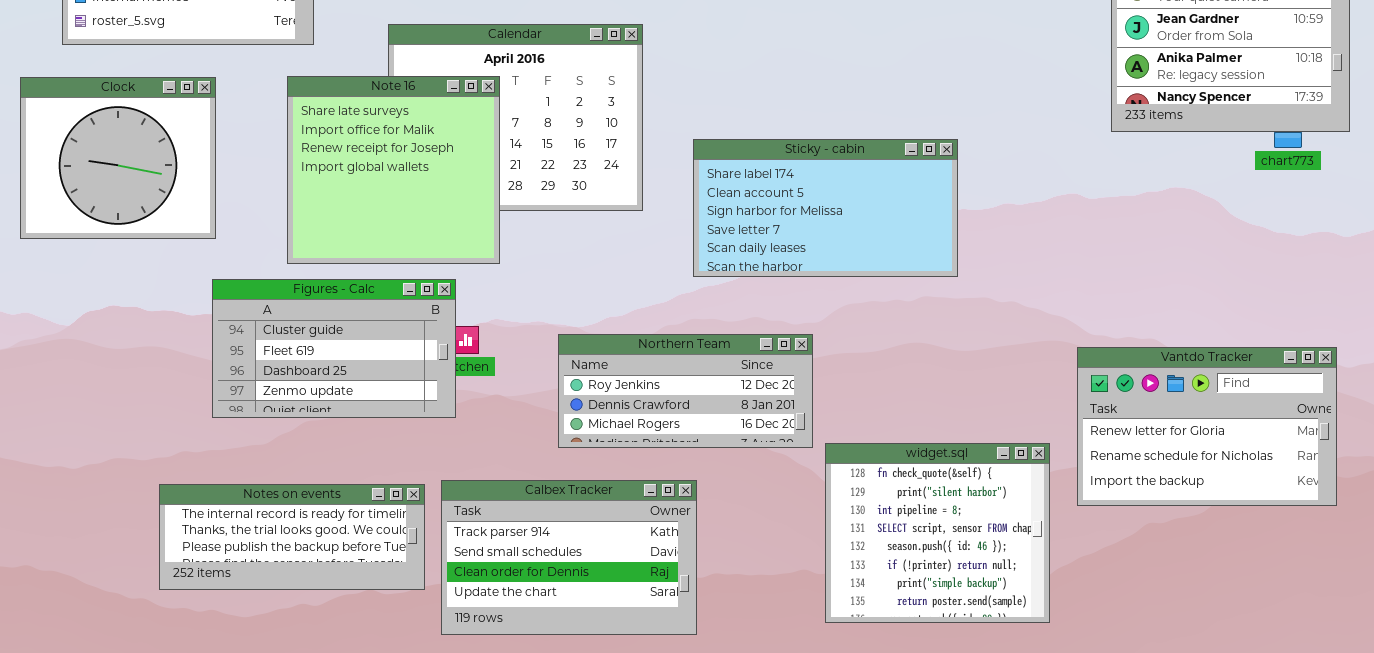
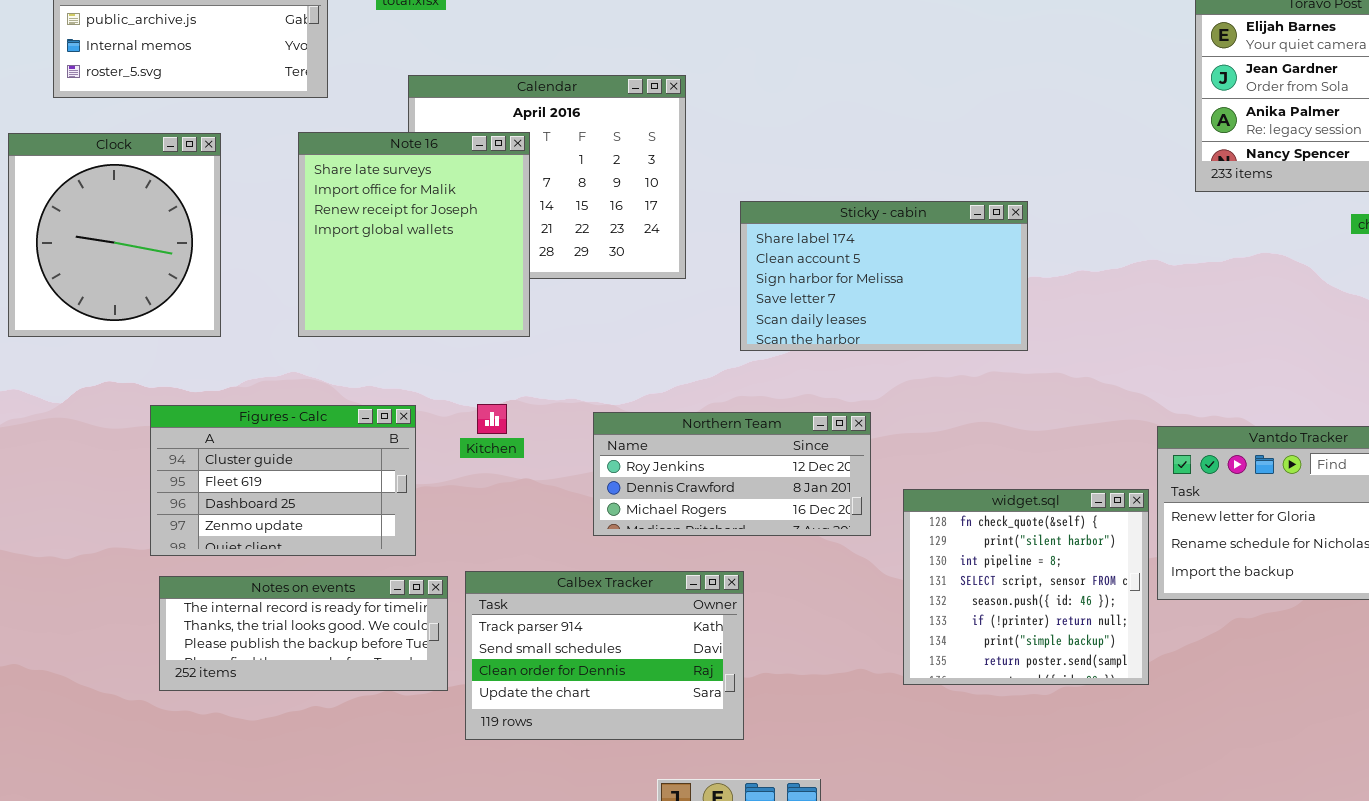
Clock: [20,77,216,239] -> [8,133,221,337], resized
Figures - Calc: [212,279,456,418] -> [150,405,416,556], moved
widget.sql: [825,443,1050,623] -> [903,489,1149,685], moved

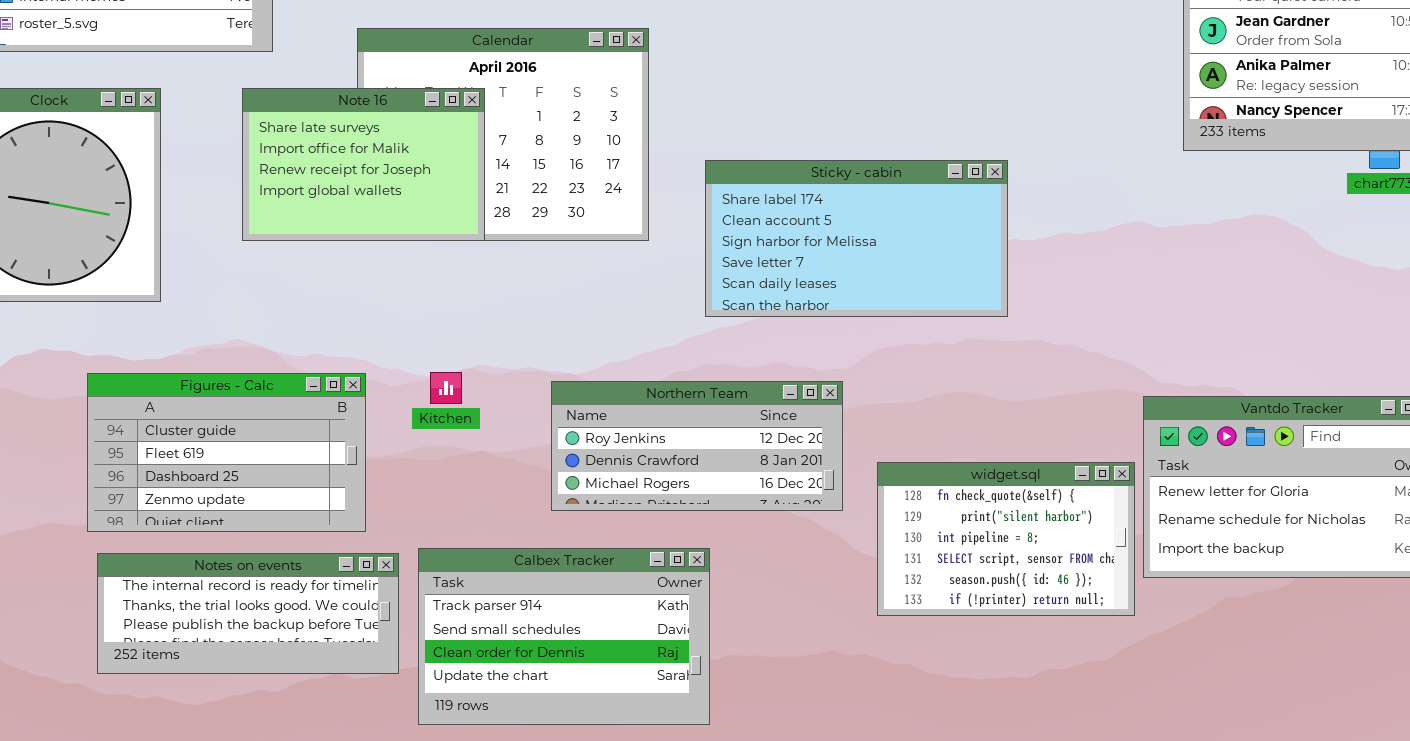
Note 16: [298,132,530,337] -> [242,88,485,241], resized
widget.sql: [903,489,1149,685] -> [877,462,1135,616], resized

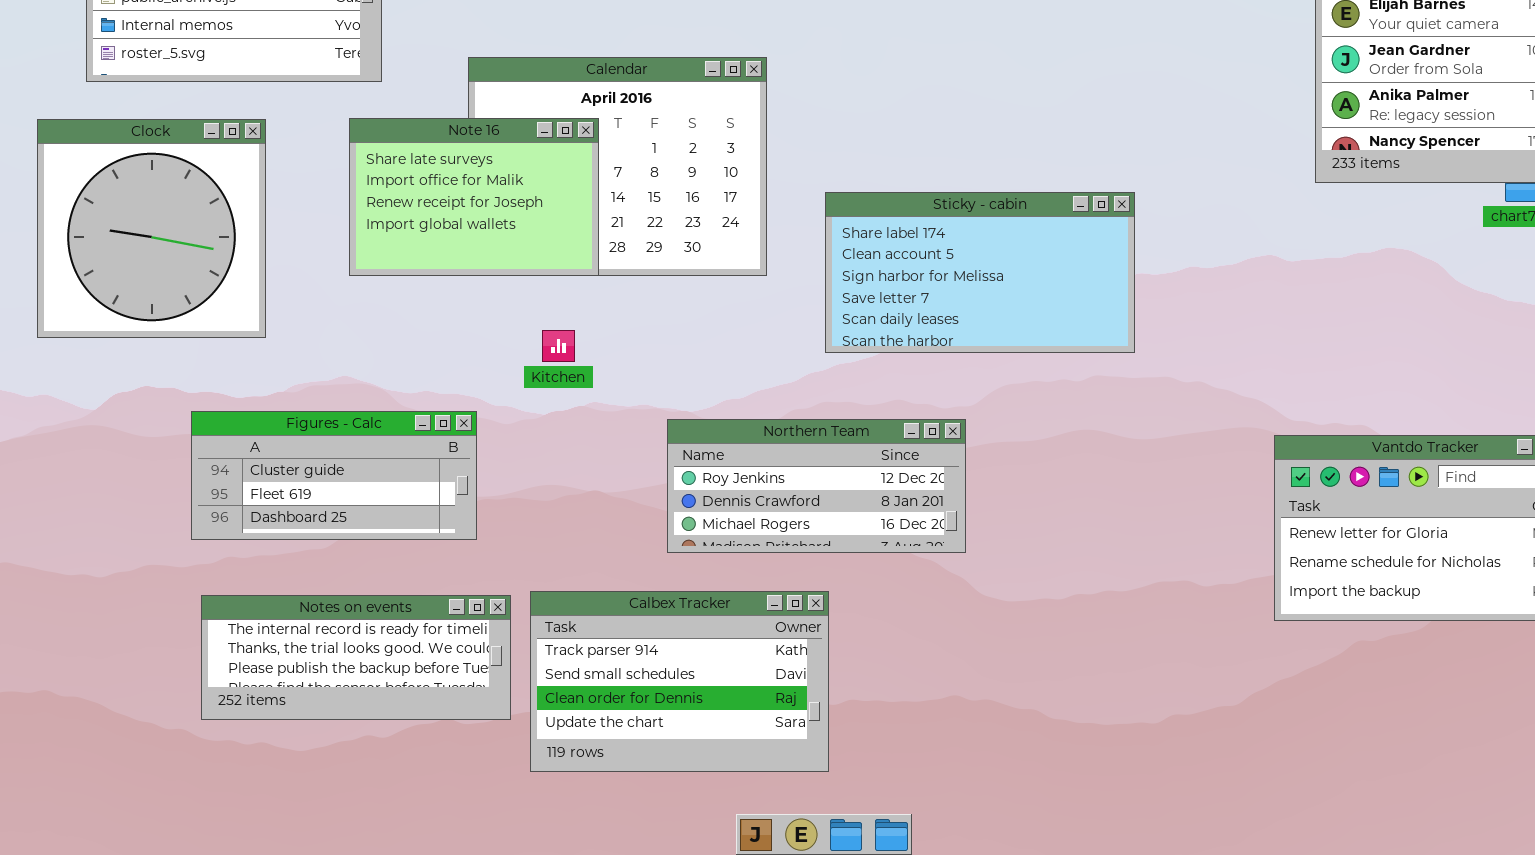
Kitchen: [430,372,462,404] -> [542,330,575,362], moved
Figures - Calc: [87,373,366,532] -> [191,411,477,540], resized
widget.sql: [877,462,1135,616] -> none, closed

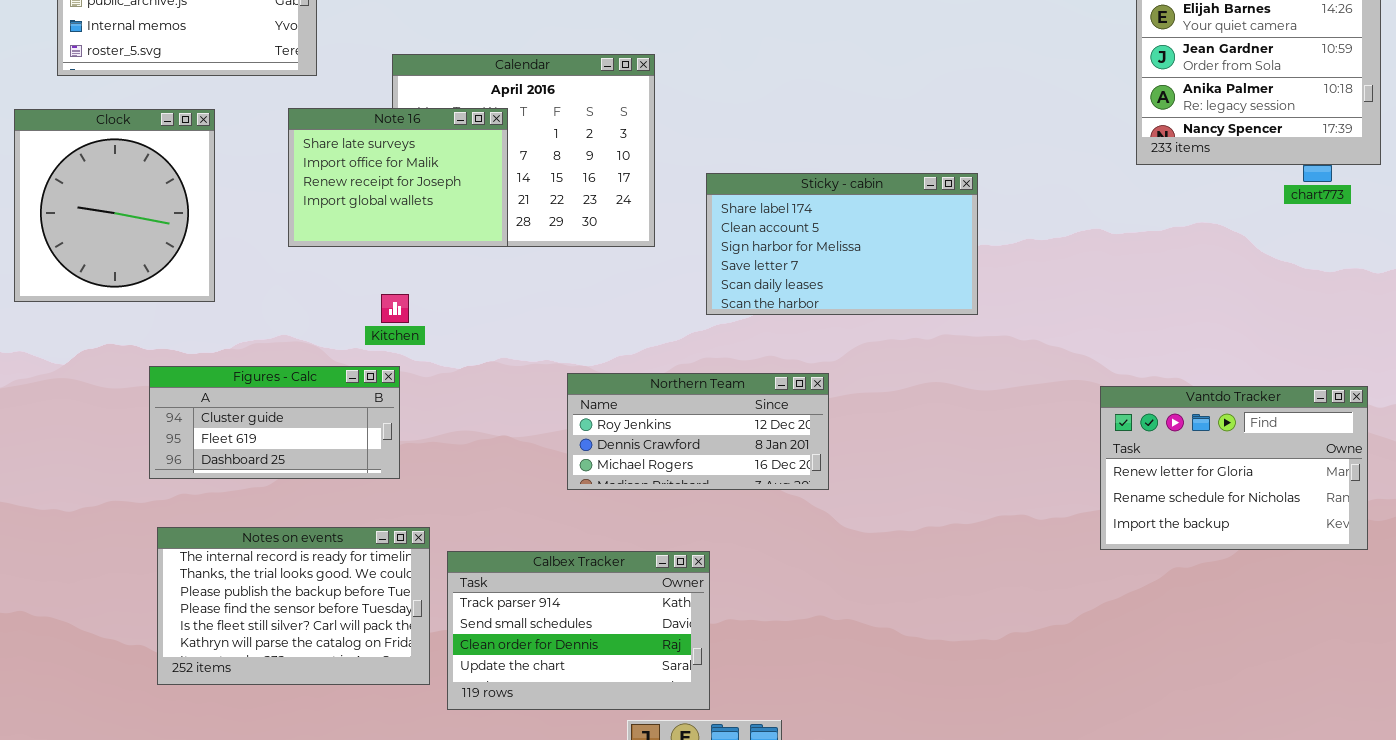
Kitchen: [542,330,575,362] -> [381,294,409,323], moved
Calbex Tracker: [530,591,829,772] -> [447,551,710,710], moved
Notes on events: [201,595,511,720] -> [157,527,430,685], resized

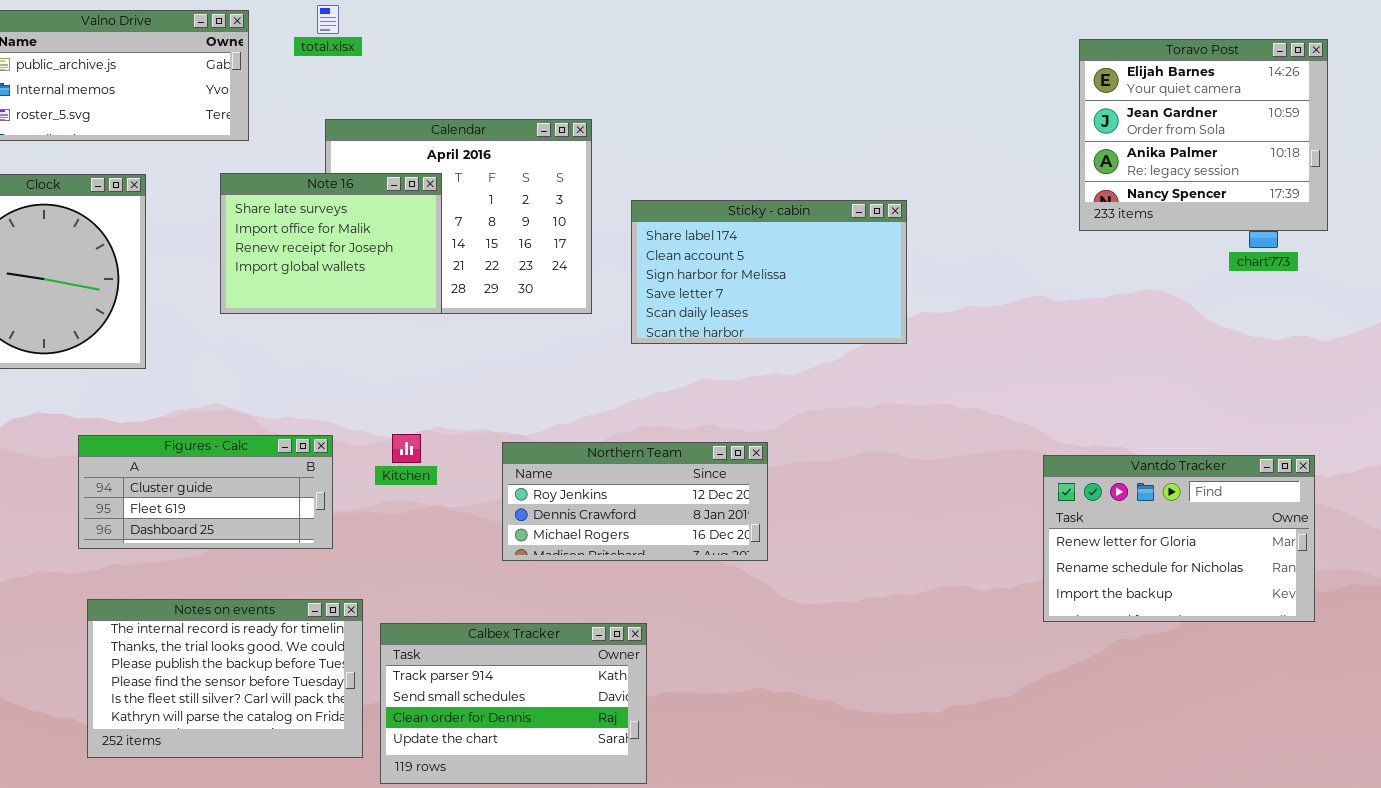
Sticky - cabin: [706,173,978,315] -> [631,200,907,344], moved
Kitchen: [381,294,409,323] -> [392,434,421,463], moved

